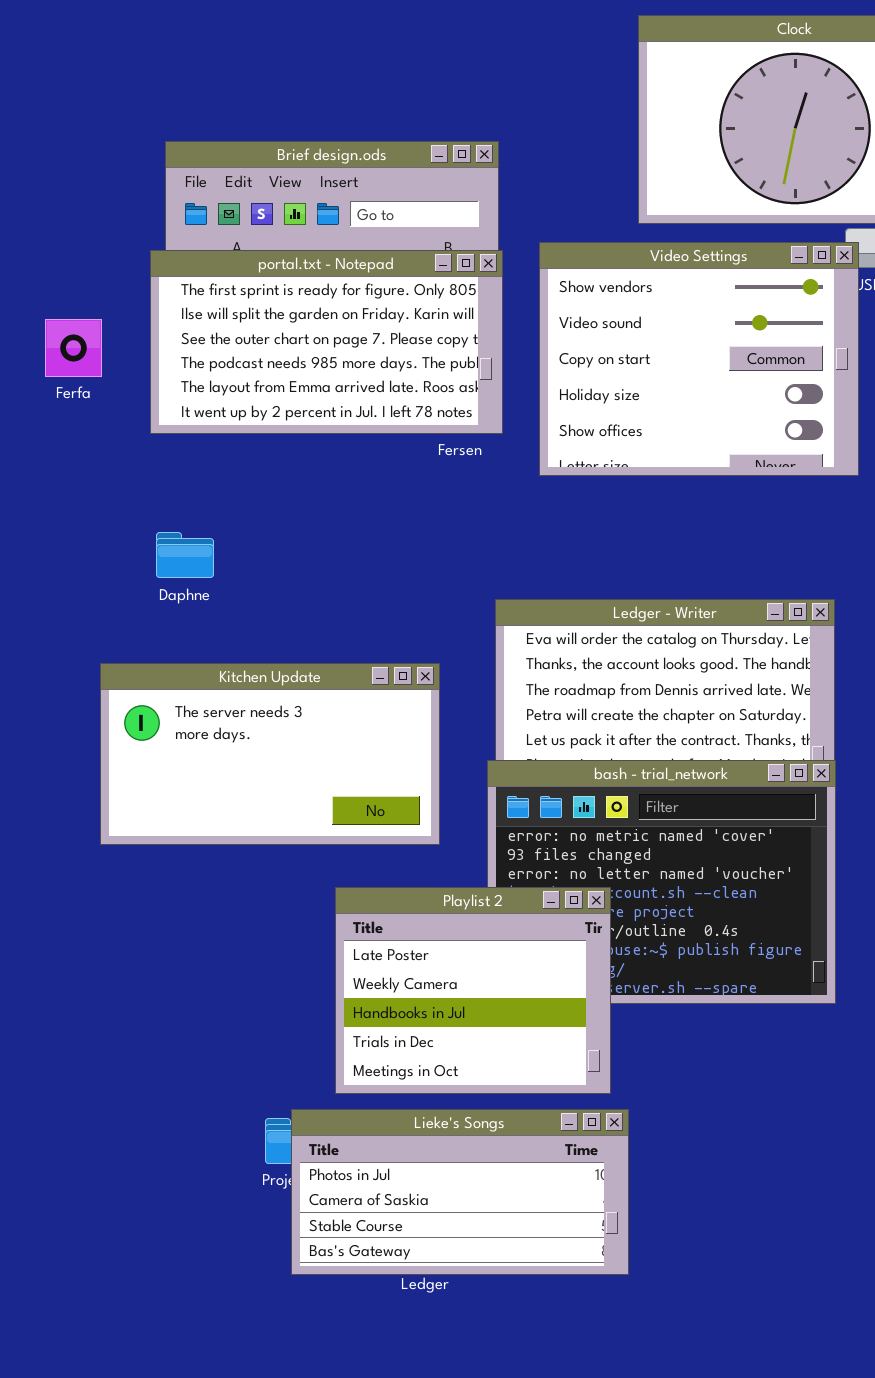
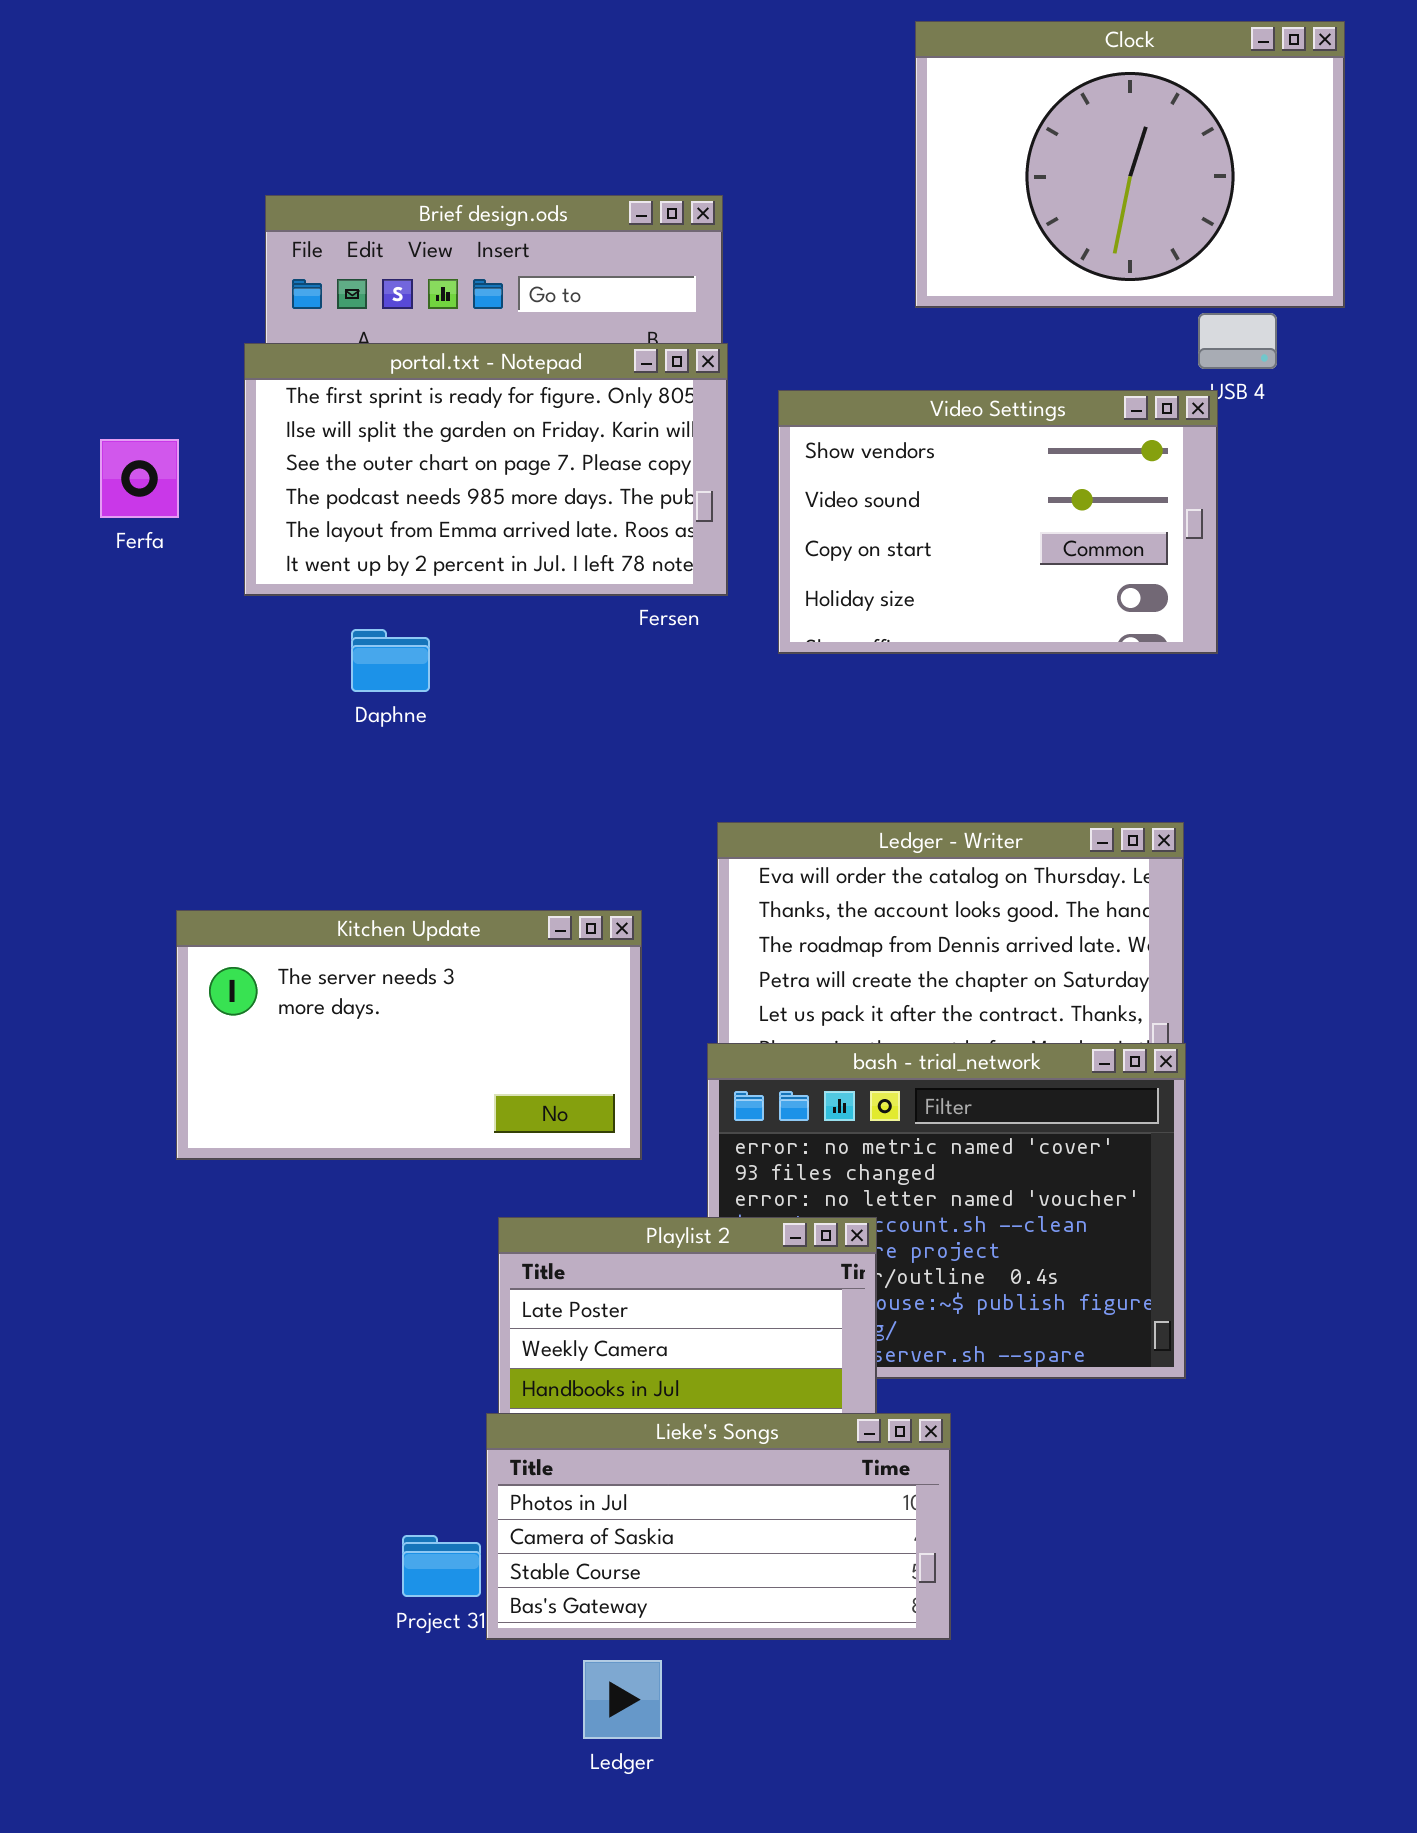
Video Settings: [539,242,859,476] -> [778,390,1218,654], resized
Daphne: [156,532,214,578] -> [351,629,430,692], moved
Lieke's Songs: [291,1109,629,1275] -> [486,1413,951,1640], moved

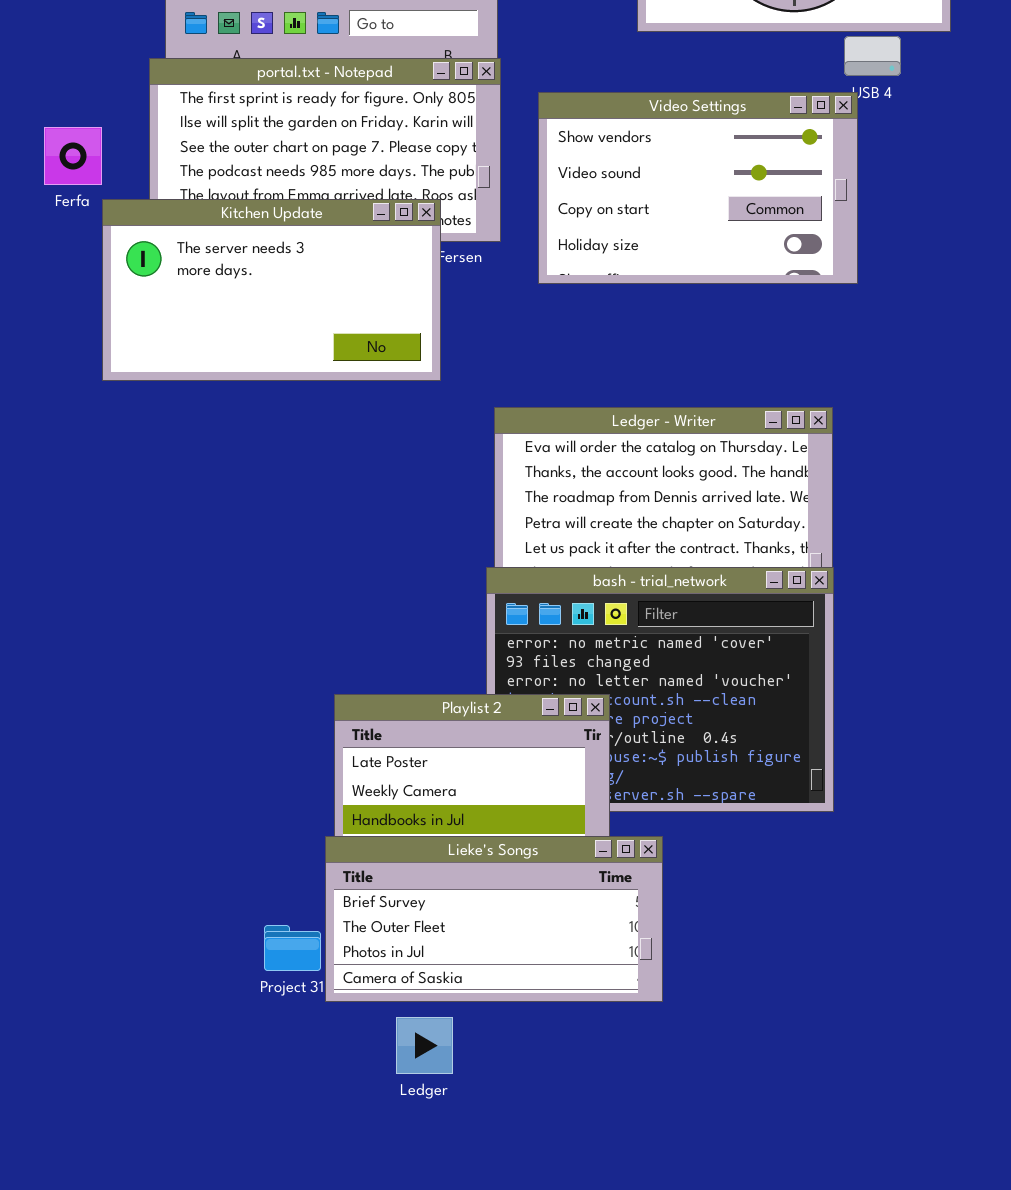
Kitchen Update: [176,910,642,1160] -> [102,199,441,381], moved
Lieke's Songs: [486,1413,951,1640] -> [325,836,663,1002], scrolled up 2 rows

